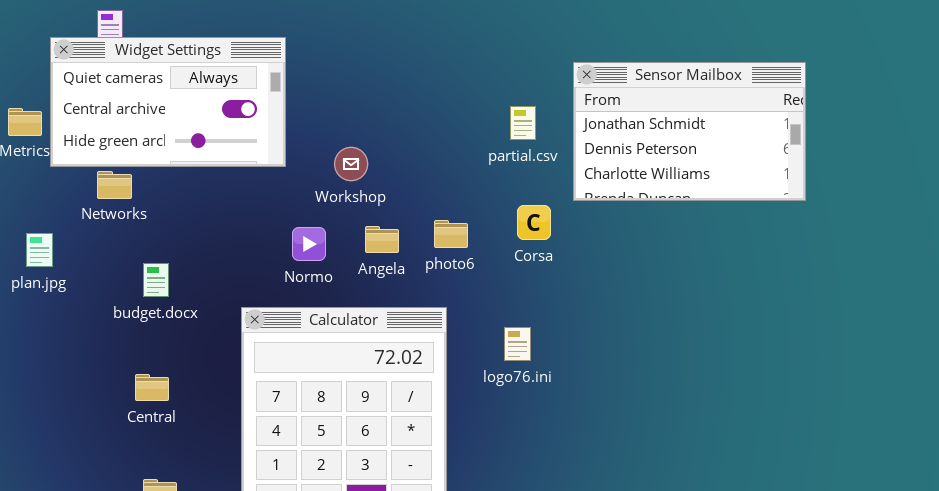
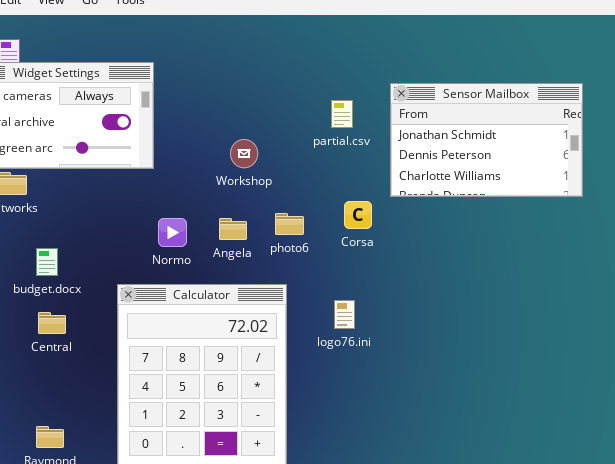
partial.csv: [510,106,536,140] -> [331,100,353,128], moved
Workshop: [334,147,368,181] -> [230,139,258,168], moved
Central: [135,374,169,401] -> [38,312,66,334], moved

